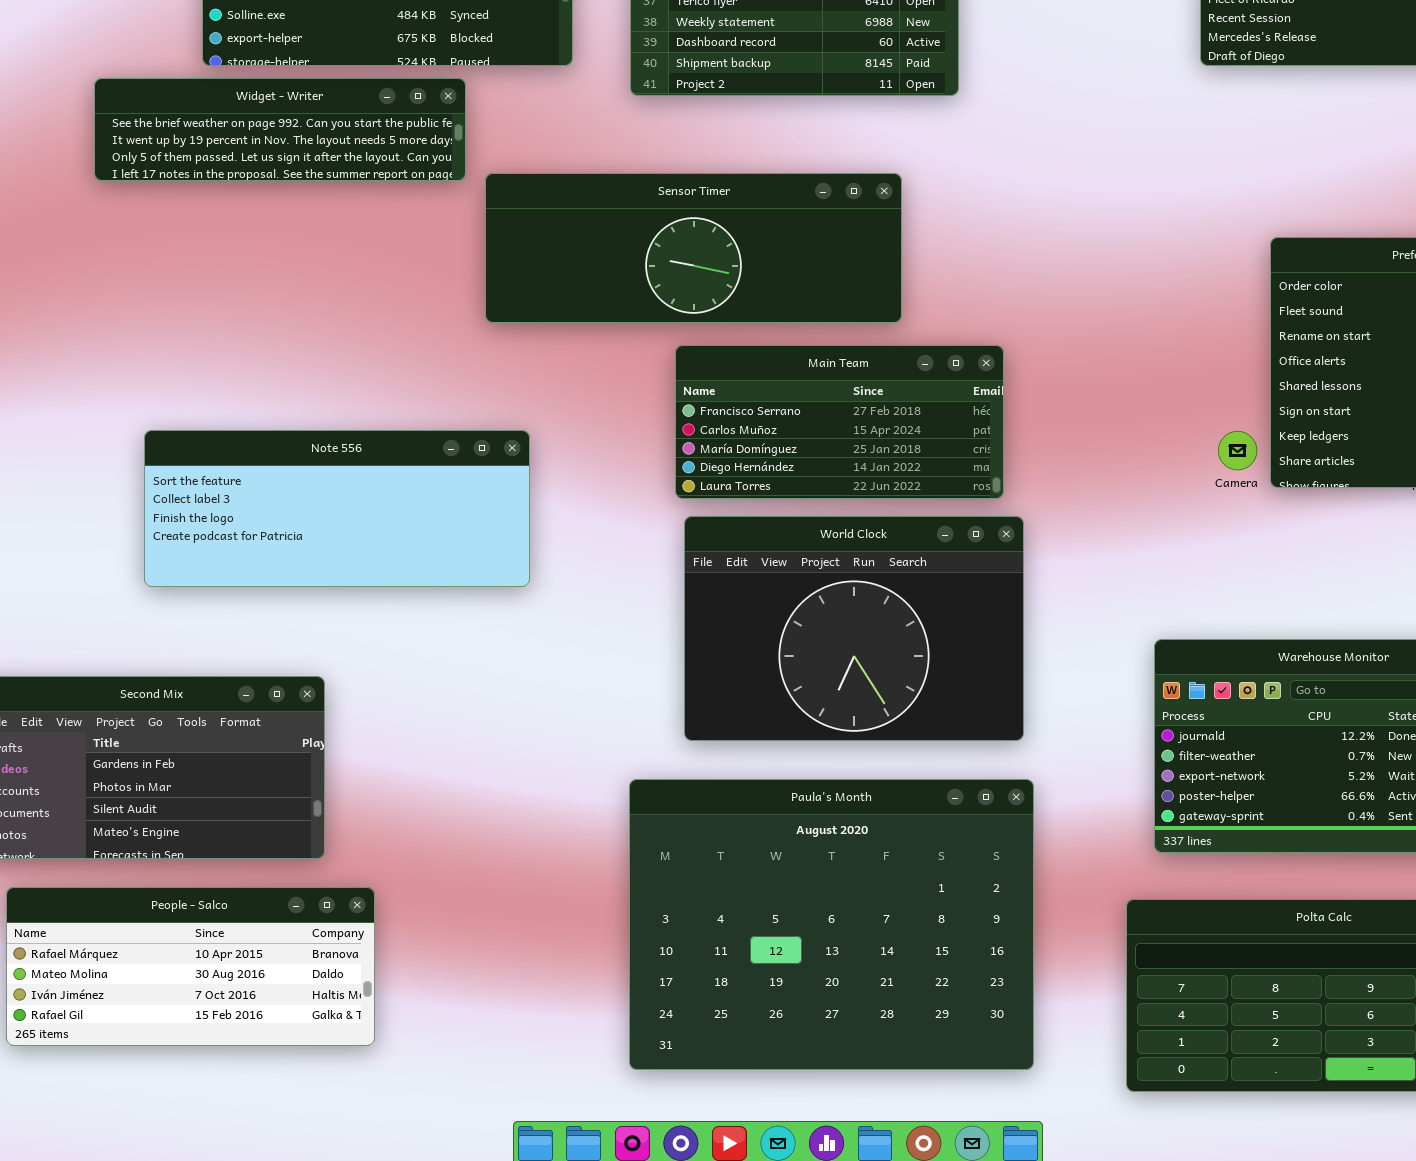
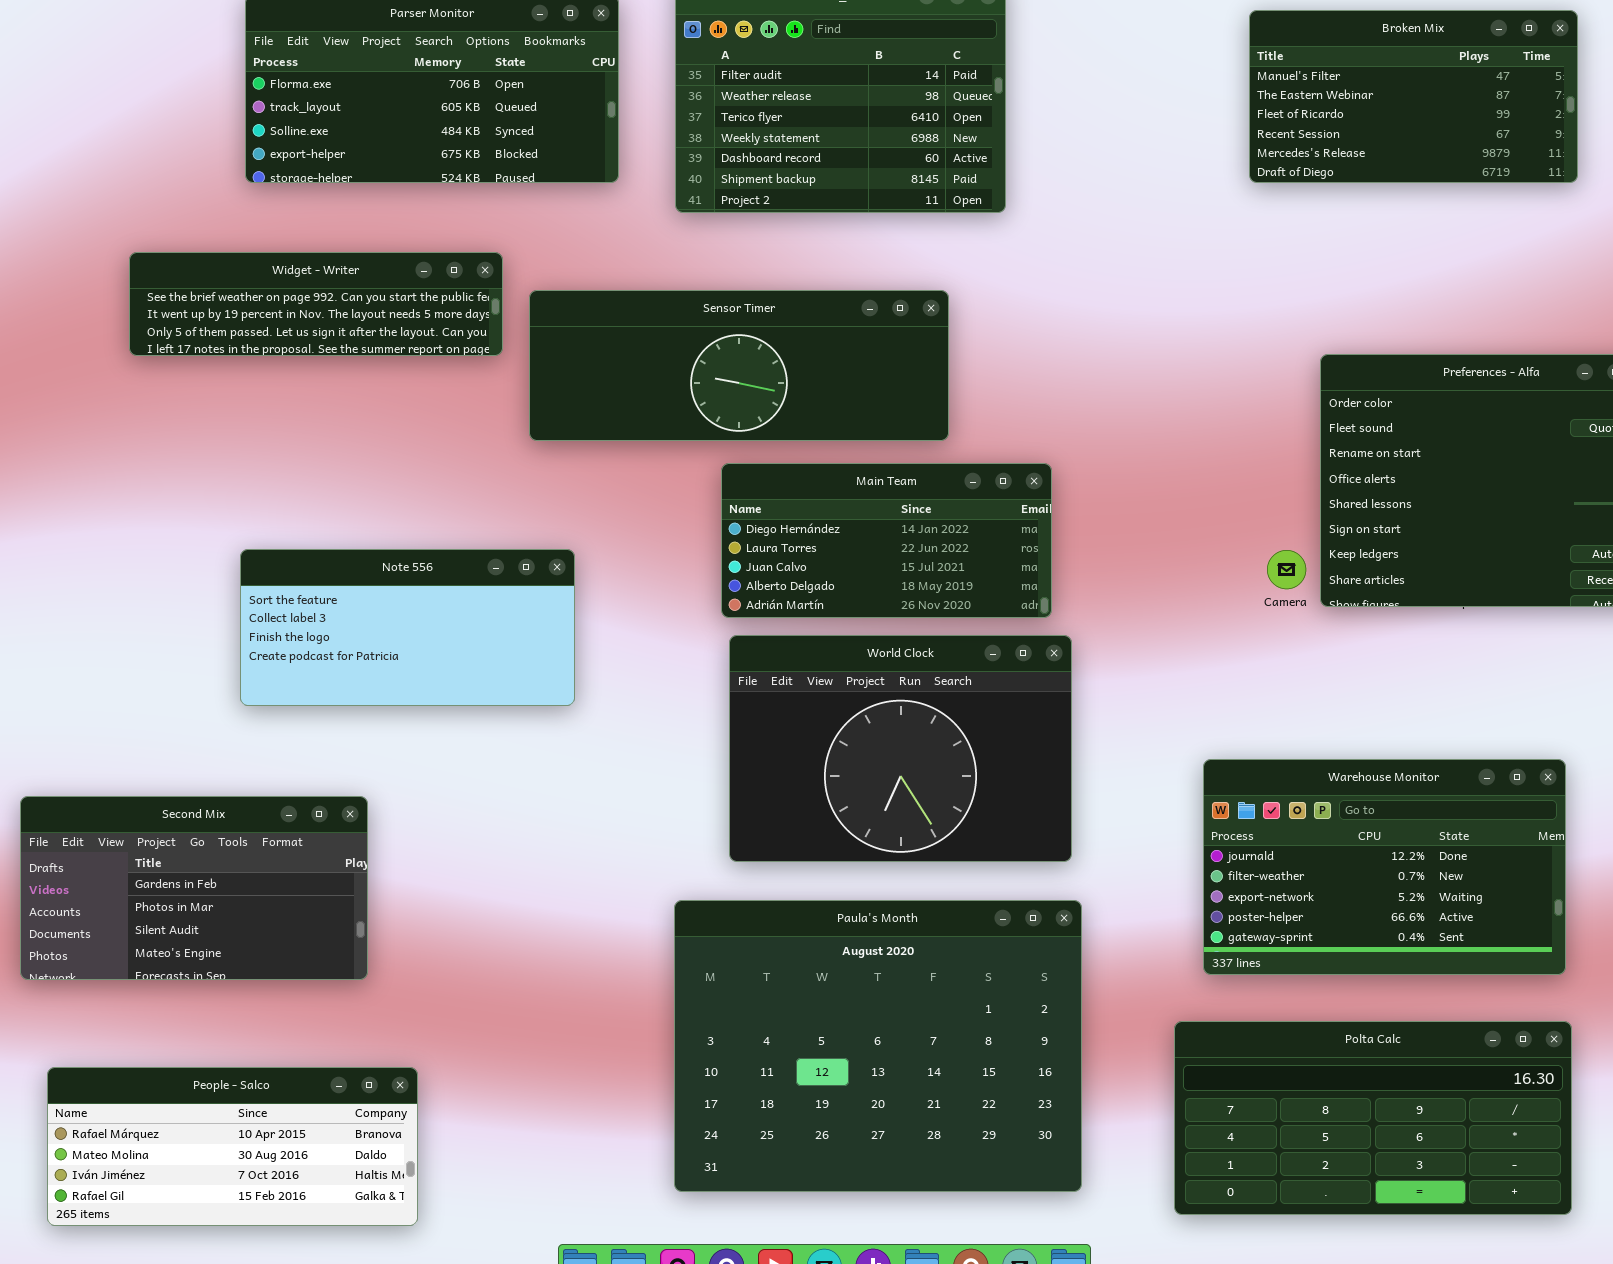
Widget - Writer: [94,78,466,181] -> [129,252,503,356], moved
Main Team: [675,345,1004,499] -> [721,463,1052,618], scrolled down 3 rows
Note 556: [144,430,530,587] -> [240,549,575,706], resized
People - Salco: [6,887,375,1046] -> [47,1067,418,1226], moved

